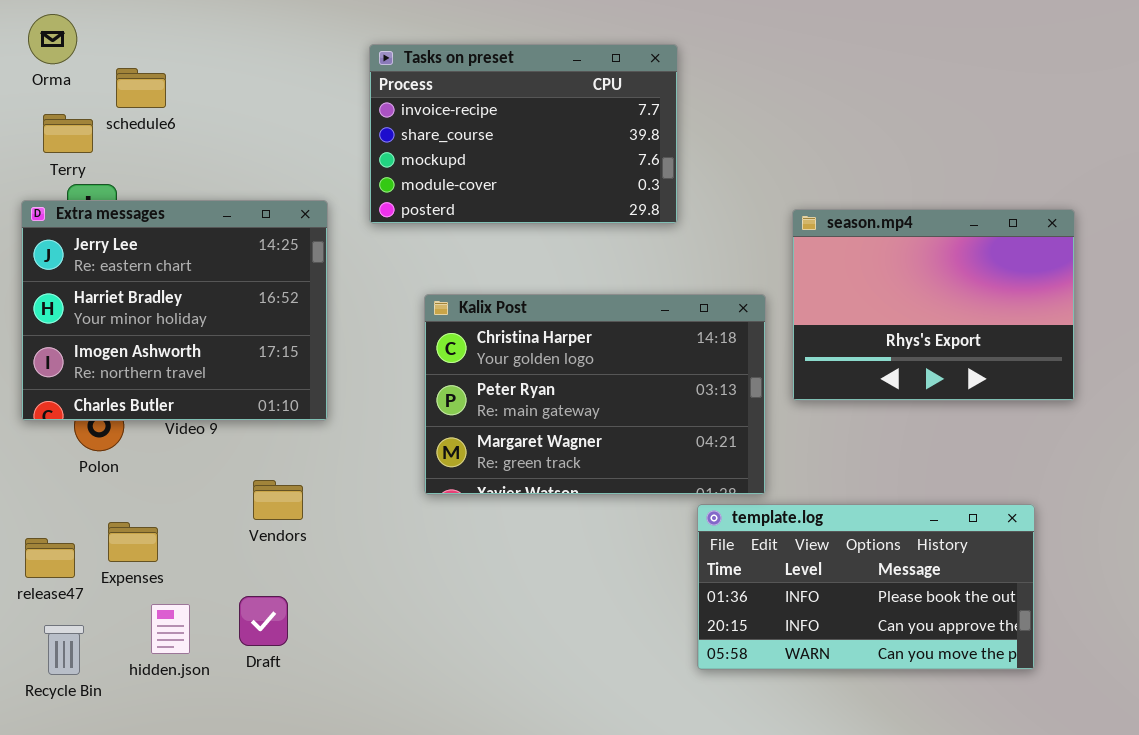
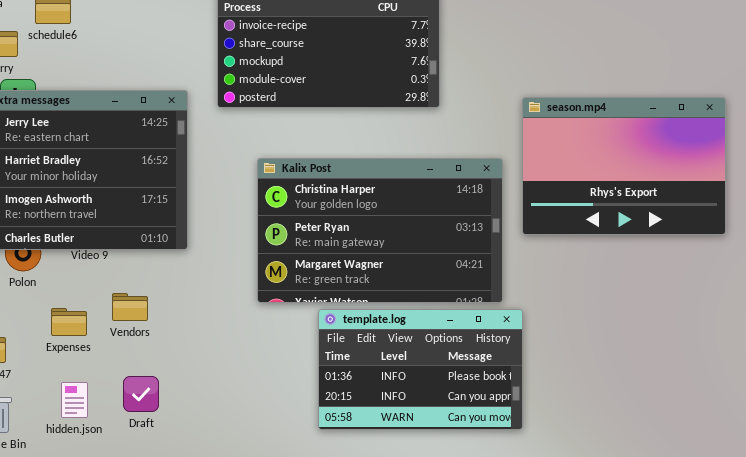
Vendors: [253,480,303,520] -> [112,293,148,321], moved
template.log: [697,504,1035,670] -> [318,309,523,430], moved, resized
Expenses: [108,522,158,562] -> [51,308,87,336], moved

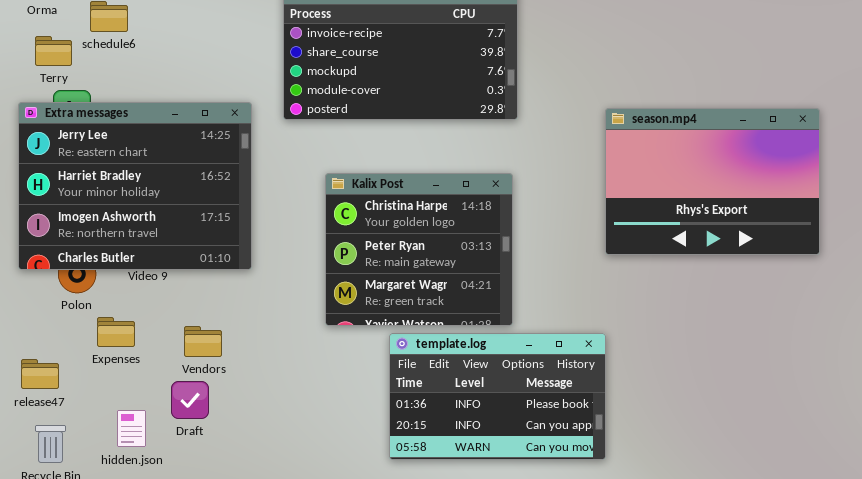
Kalix Post: [257,158,503,303] -> [325,173,513,326], resized
Vendors: [112,293,148,321] -> [184,326,222,357], moved
Expenses: [51,308,87,336] -> [97,317,135,347], moved
Draft: [123,376,159,412] -> [171,381,209,419], moved

